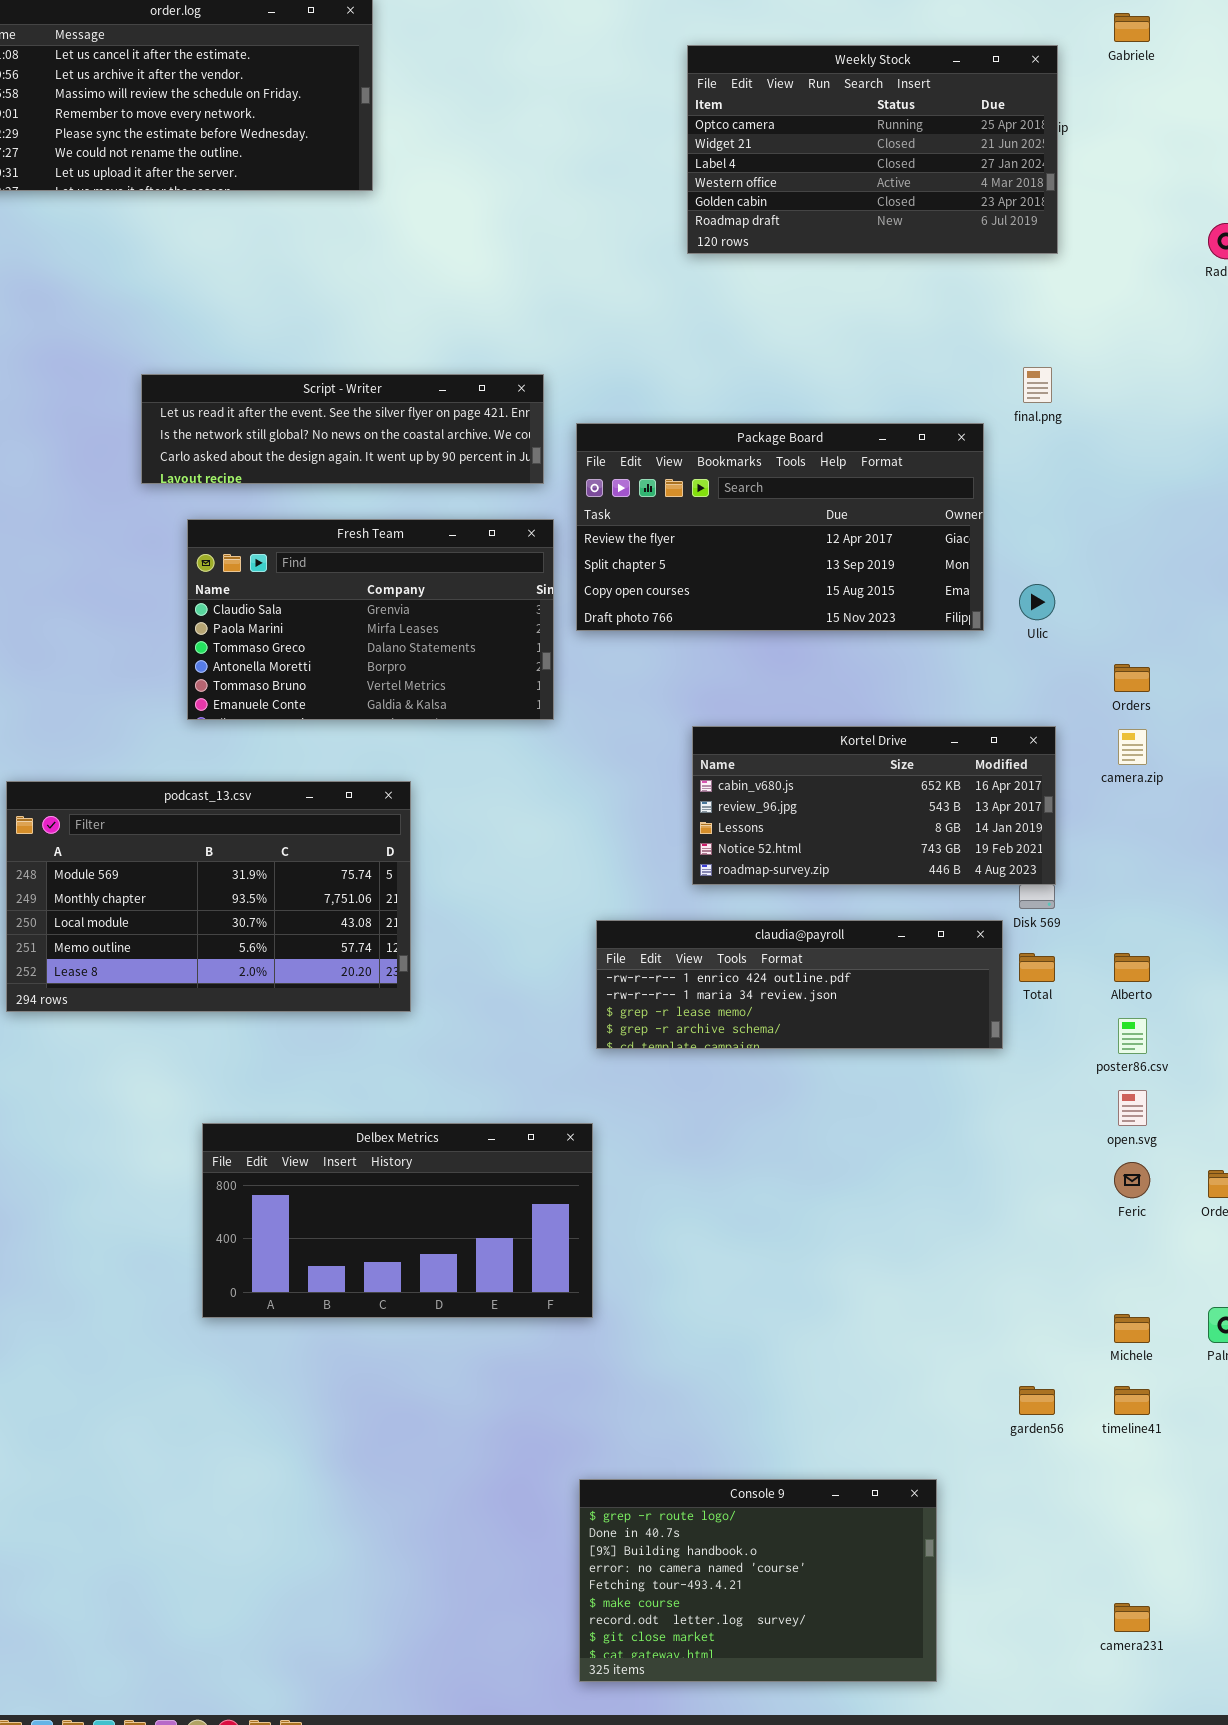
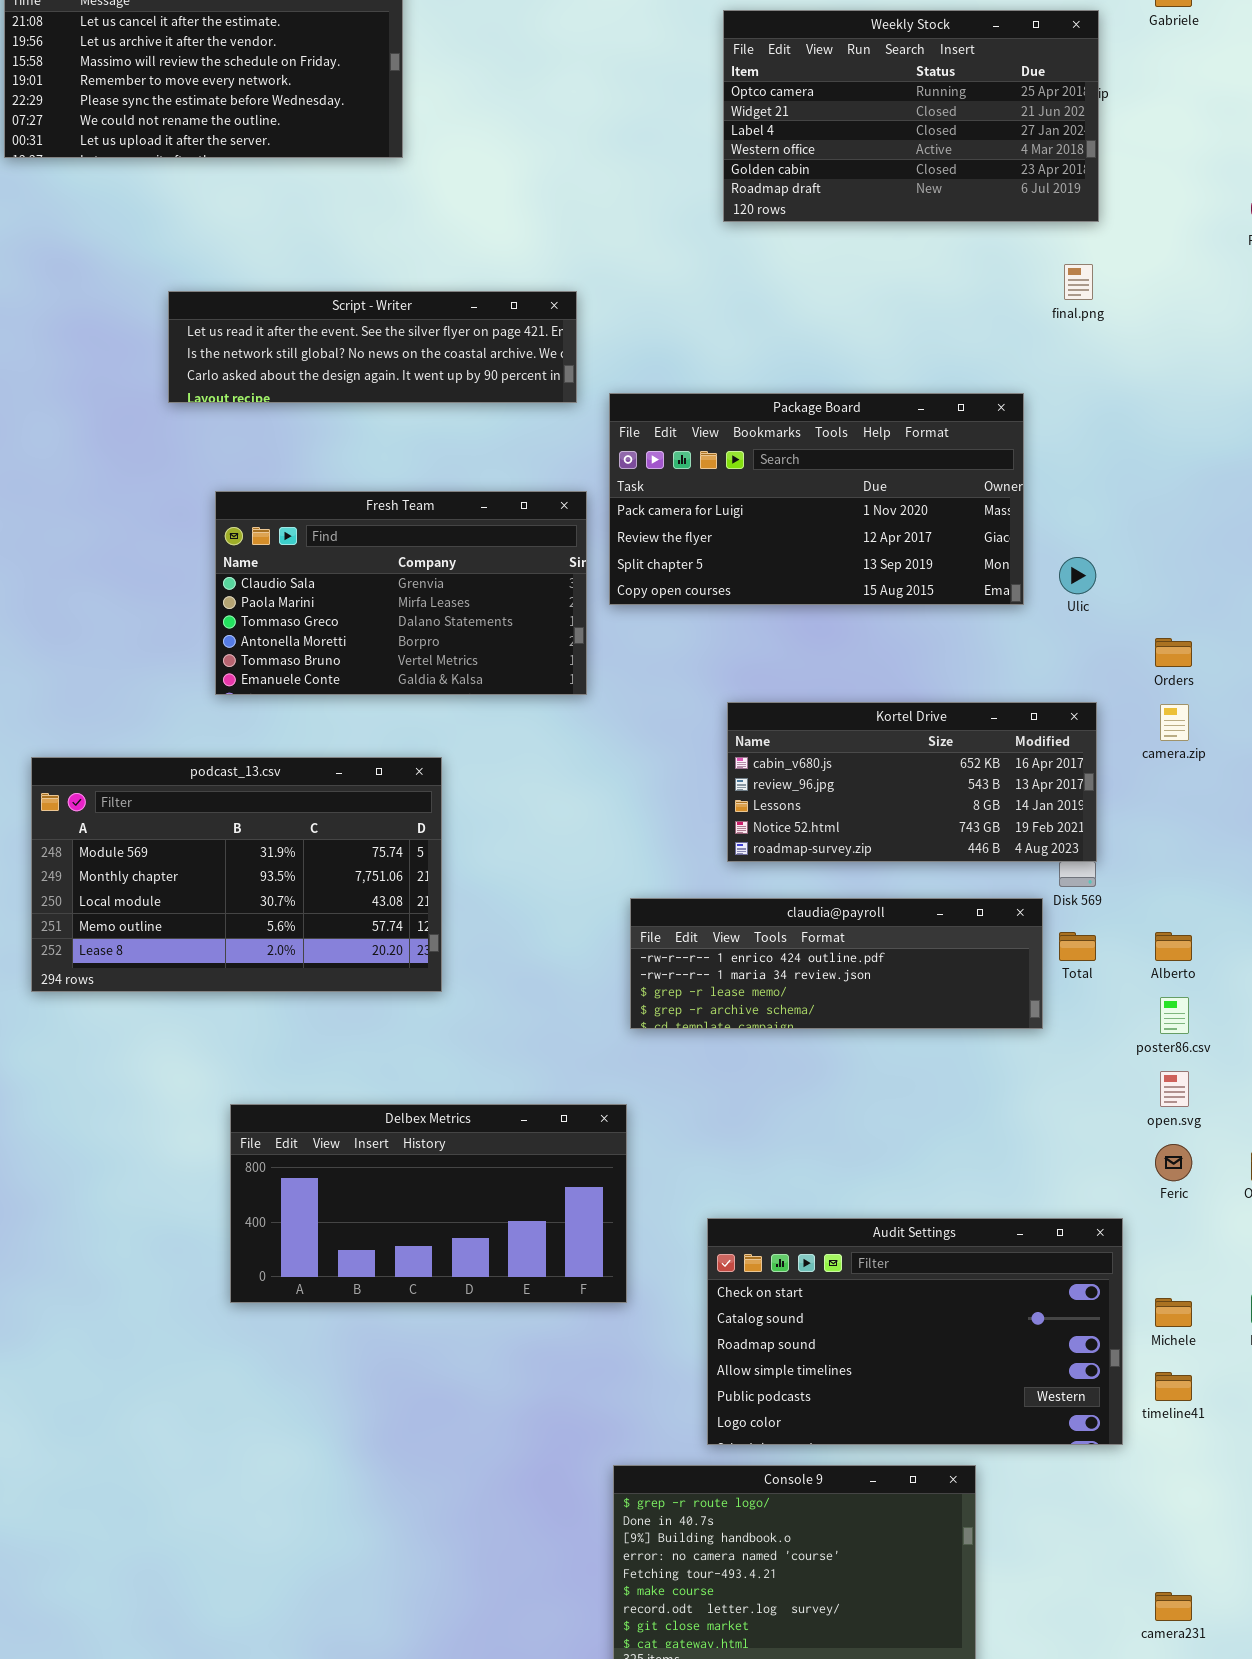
final.png: [1023,367,1052,403] -> [1064,264,1093,300], moved
Script - Writer: [141,374,544,484] -> [168,291,577,403], moved
Package Board: [576,423,984,631] -> [609,393,1024,605], scrolled up 1 row
Audit Settings: none -> [707,1218,1123,1445], opened

